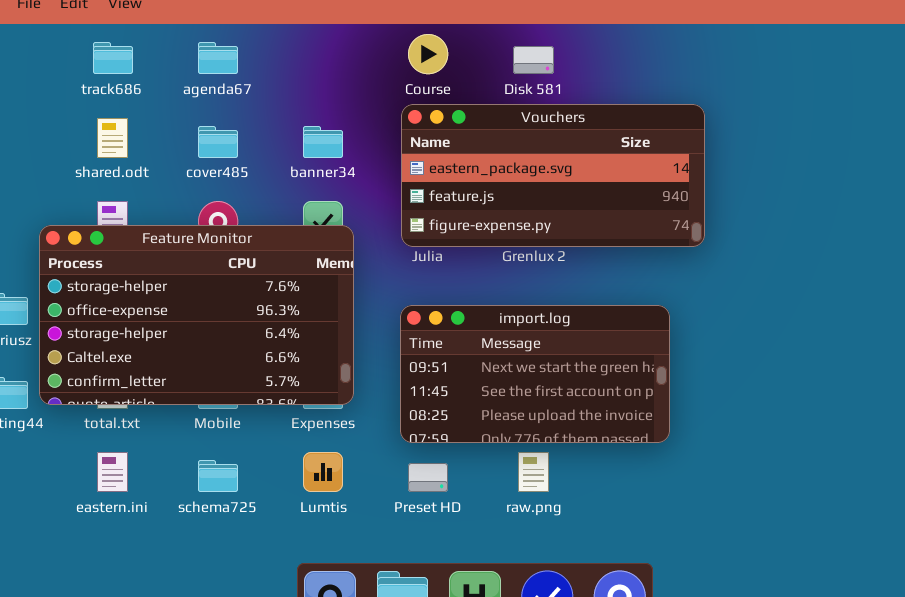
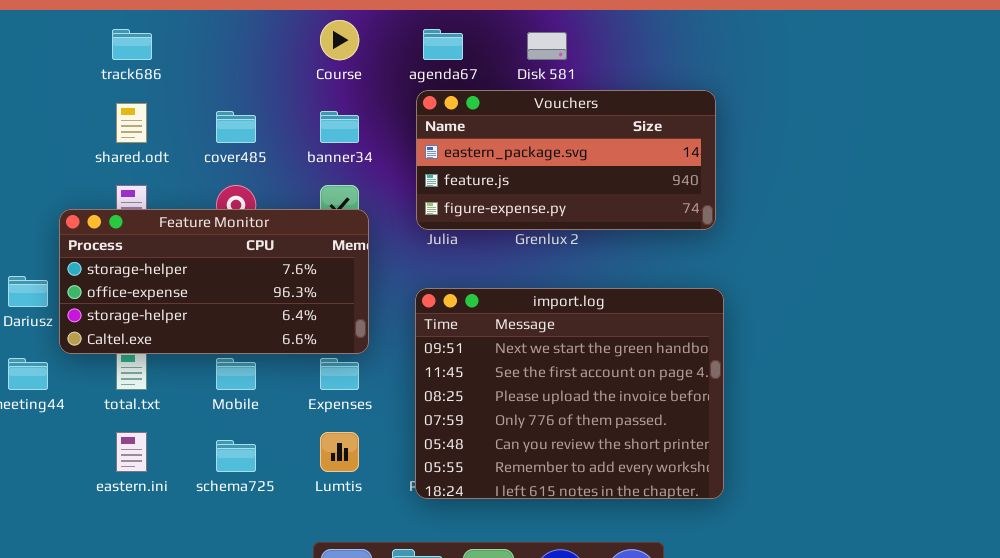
Course: [408,34,448,74] -> [320,20,359,60], moved
agenda67: [198,42,238,74] -> [423,29,463,60], moved
Feature Monitor: [39,225,354,405] -> [59,209,369,354], resized
import.log: [400,305,670,443] -> [415,288,724,499], resized

